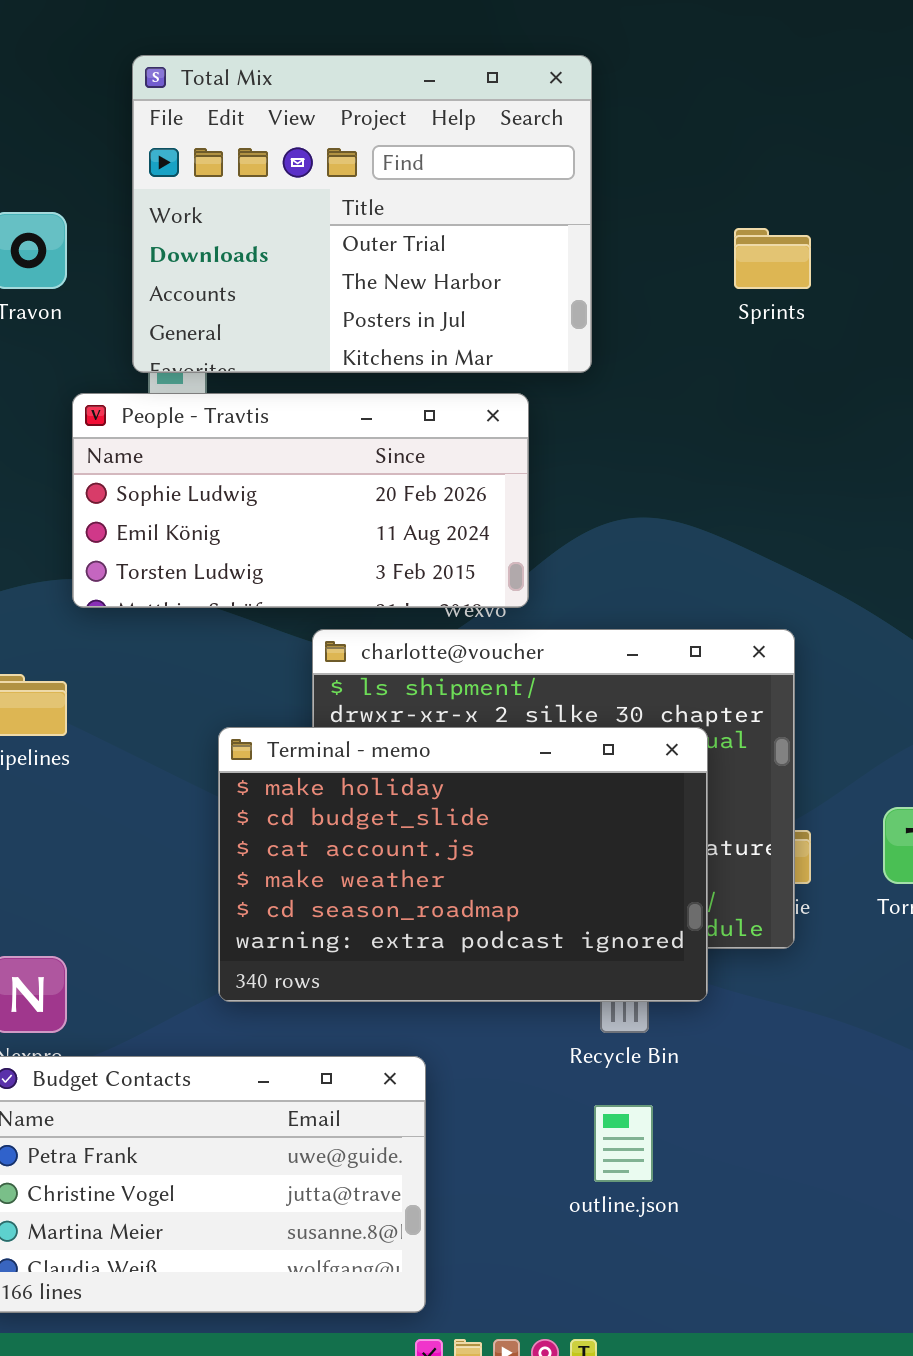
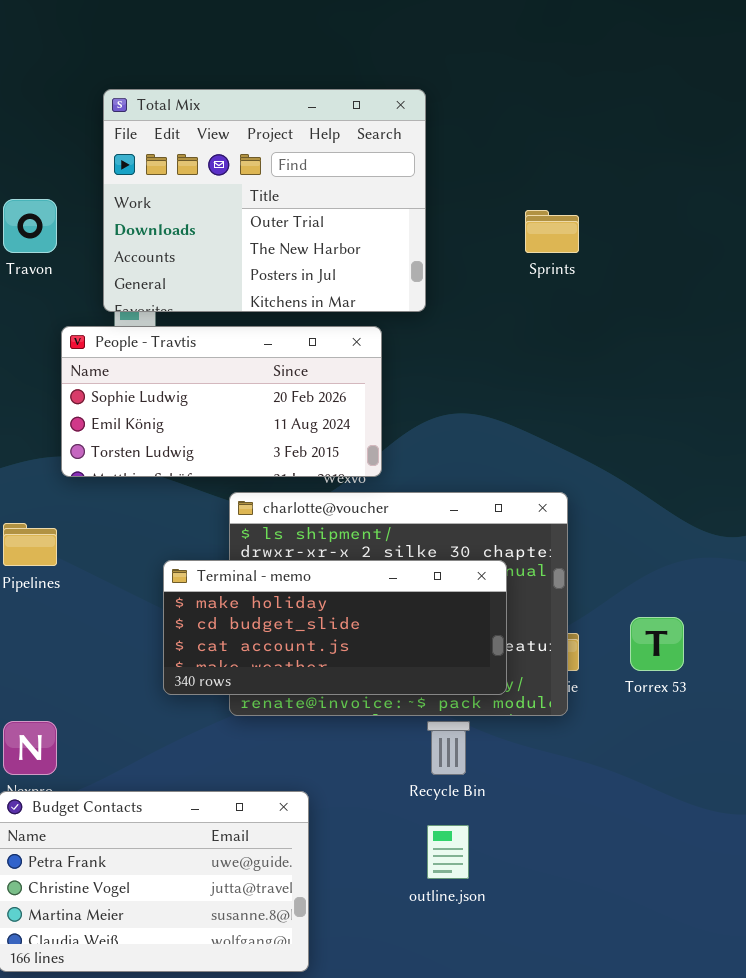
Terminal - memo: [218,727,708,1002] -> [163,560,507,695], resized

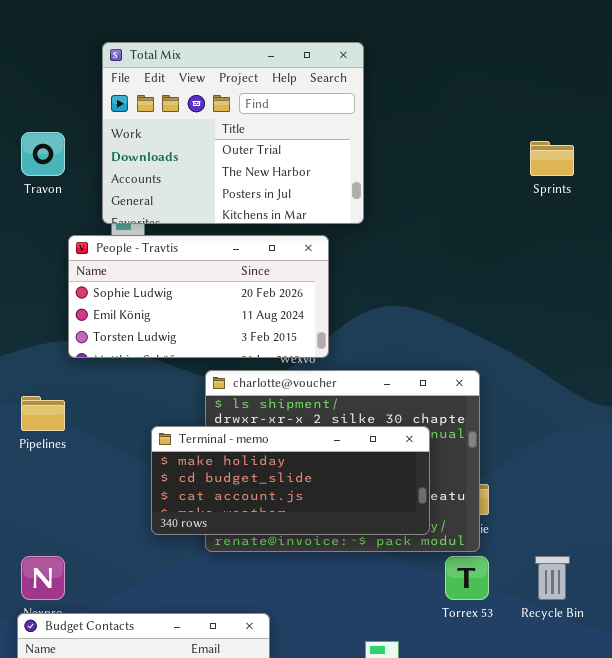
Sprints: [525,210,579,253] -> [530,141,574,176], moved
Torrex 53: [630,617,684,671] -> [445,556,489,600], moved
Recycle Bin: [427,721,470,775] -> [535,556,570,600], moved

